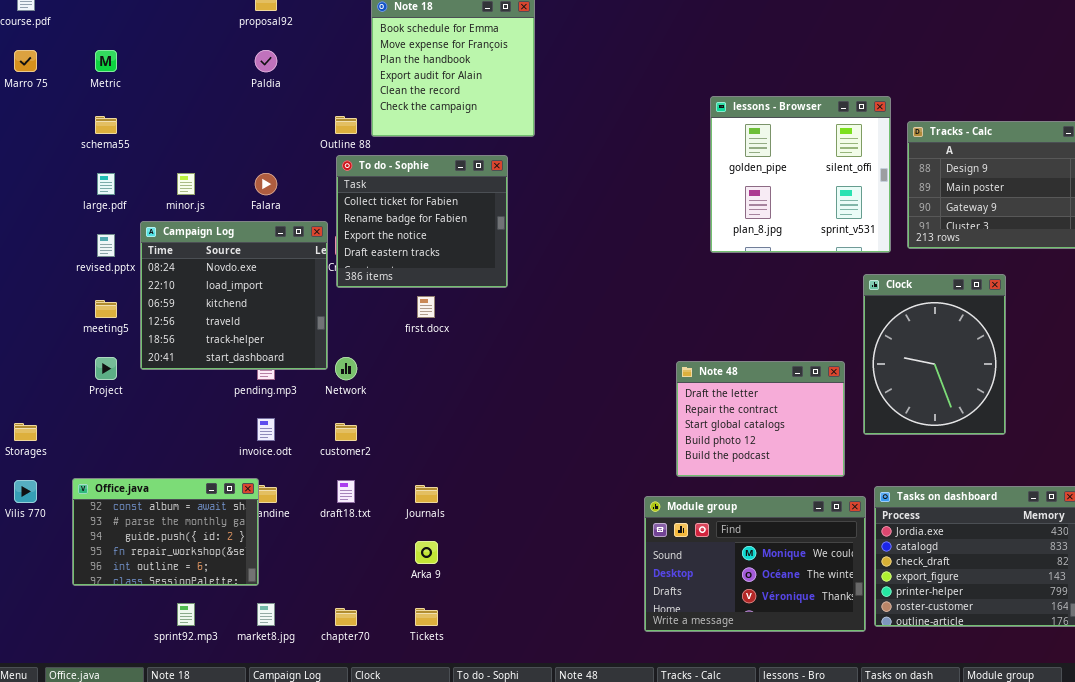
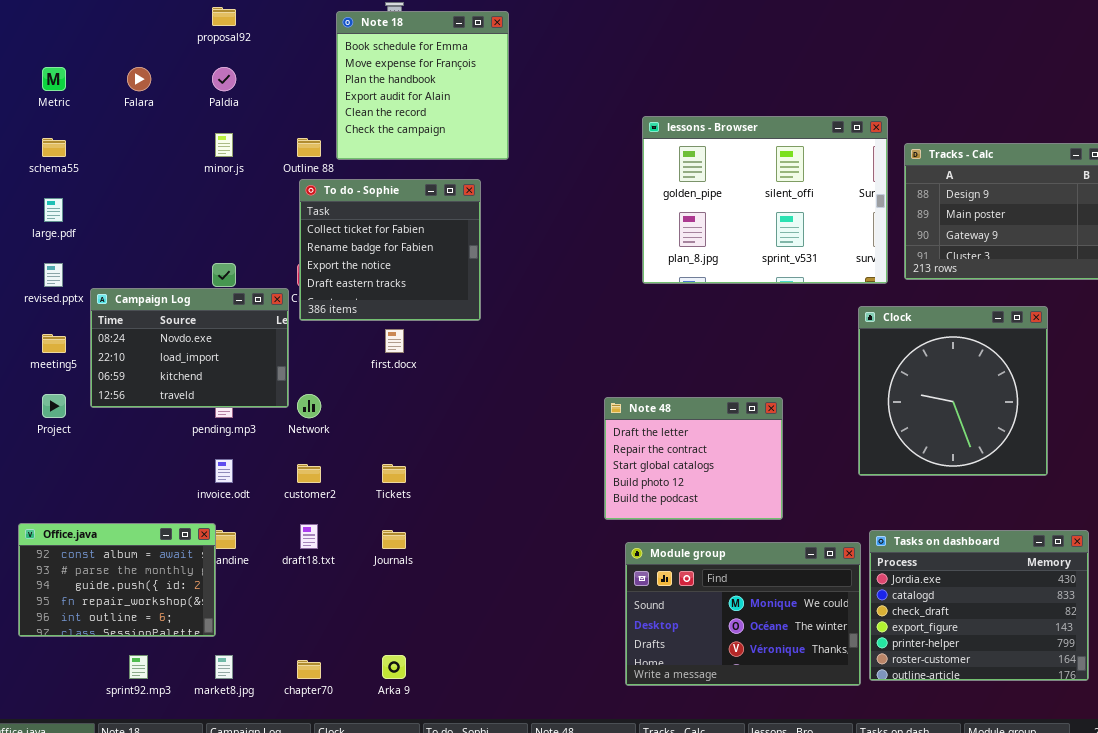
lessons - Browser: [710,96,891,253] -> [642,116,888,284], resized
minor.js: [177,173,195,195] -> [215,133,233,157], moved
Falara: [255,173,277,195] -> [127,67,151,91], moved
Campaign Log: [140,221,328,370] -> [90,288,289,408], resized
Clock: [863,274,1006,435] -> [858,306,1048,476], resized
Note 48: [676,361,845,477] -> [604,397,783,520], moved
Arka 9: [415,541,438,564] -> [382,655,406,679], moved
Tickets: [415,608,438,626] -> [382,464,406,483], moved

